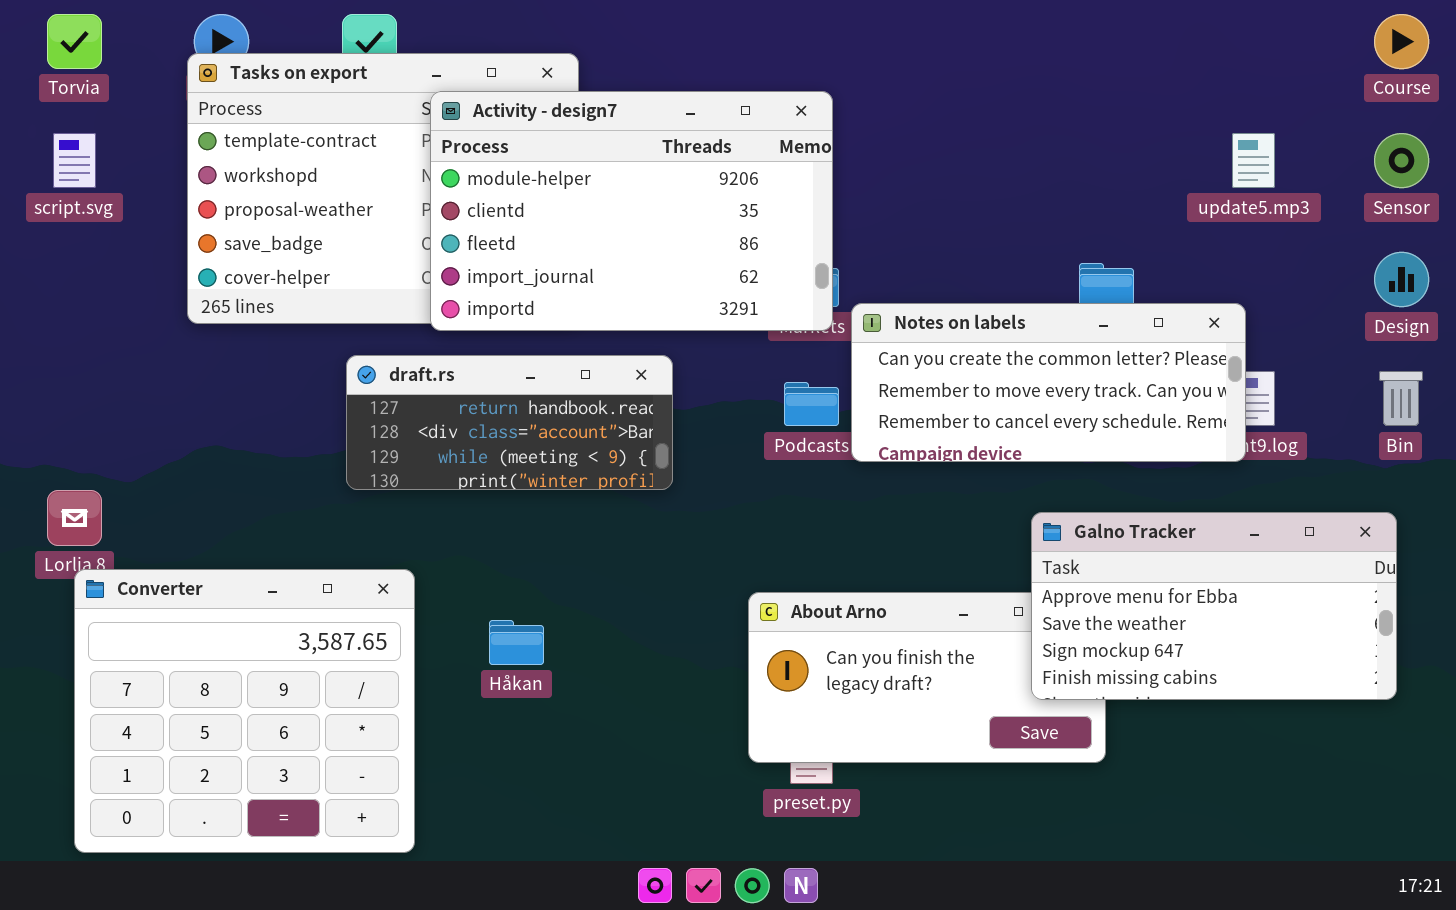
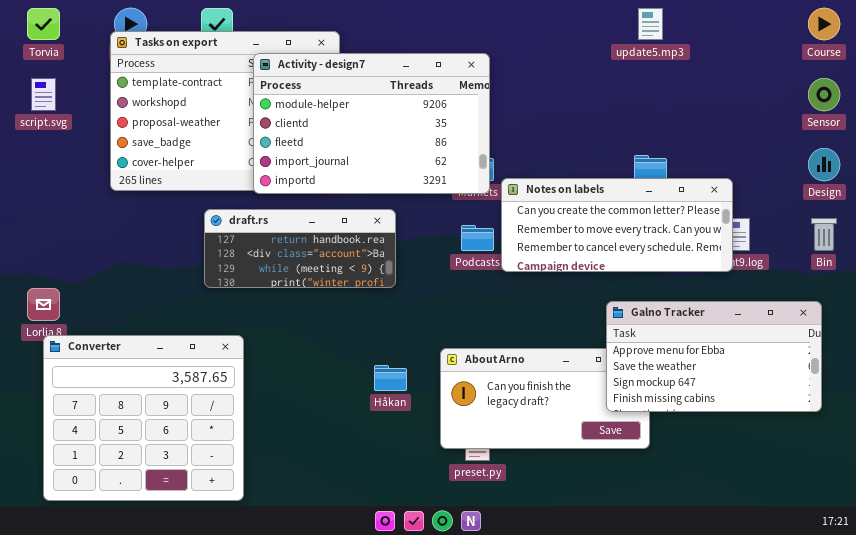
update5.mp3: [1232,133,1275,188] -> [638,8,663,40], moved
Håkan: [489,620,544,665] -> [374,365,407,391], moved

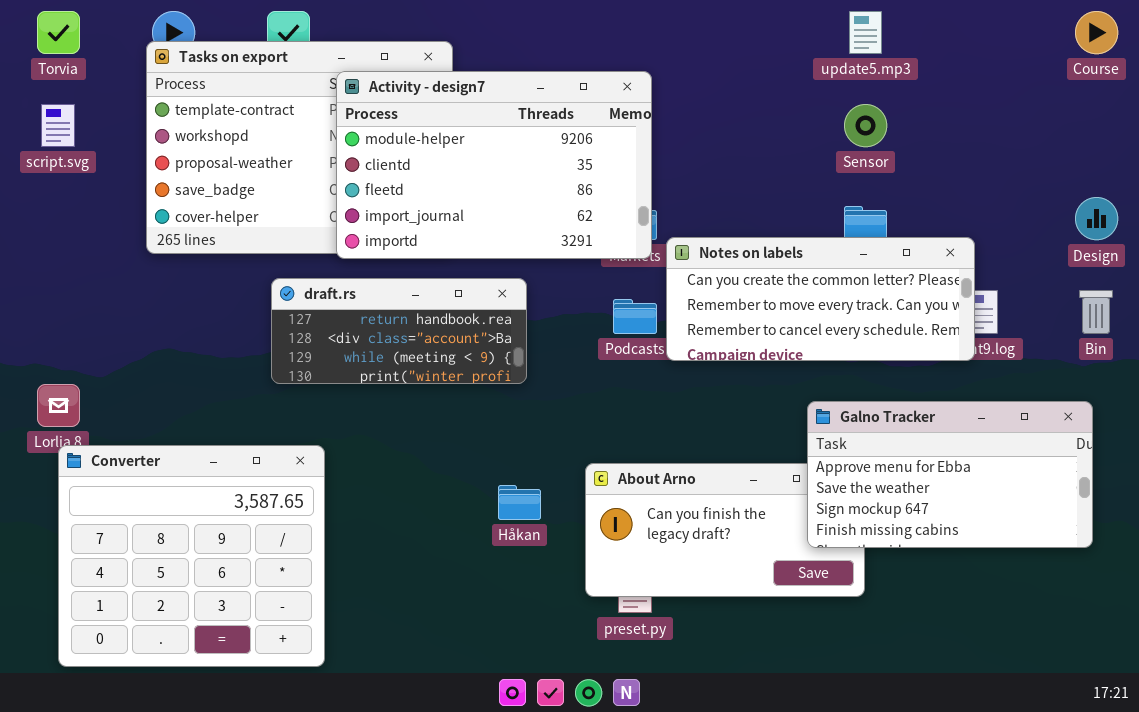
Sensor: [808,78,840,111] -> [844,104,887,147], moved

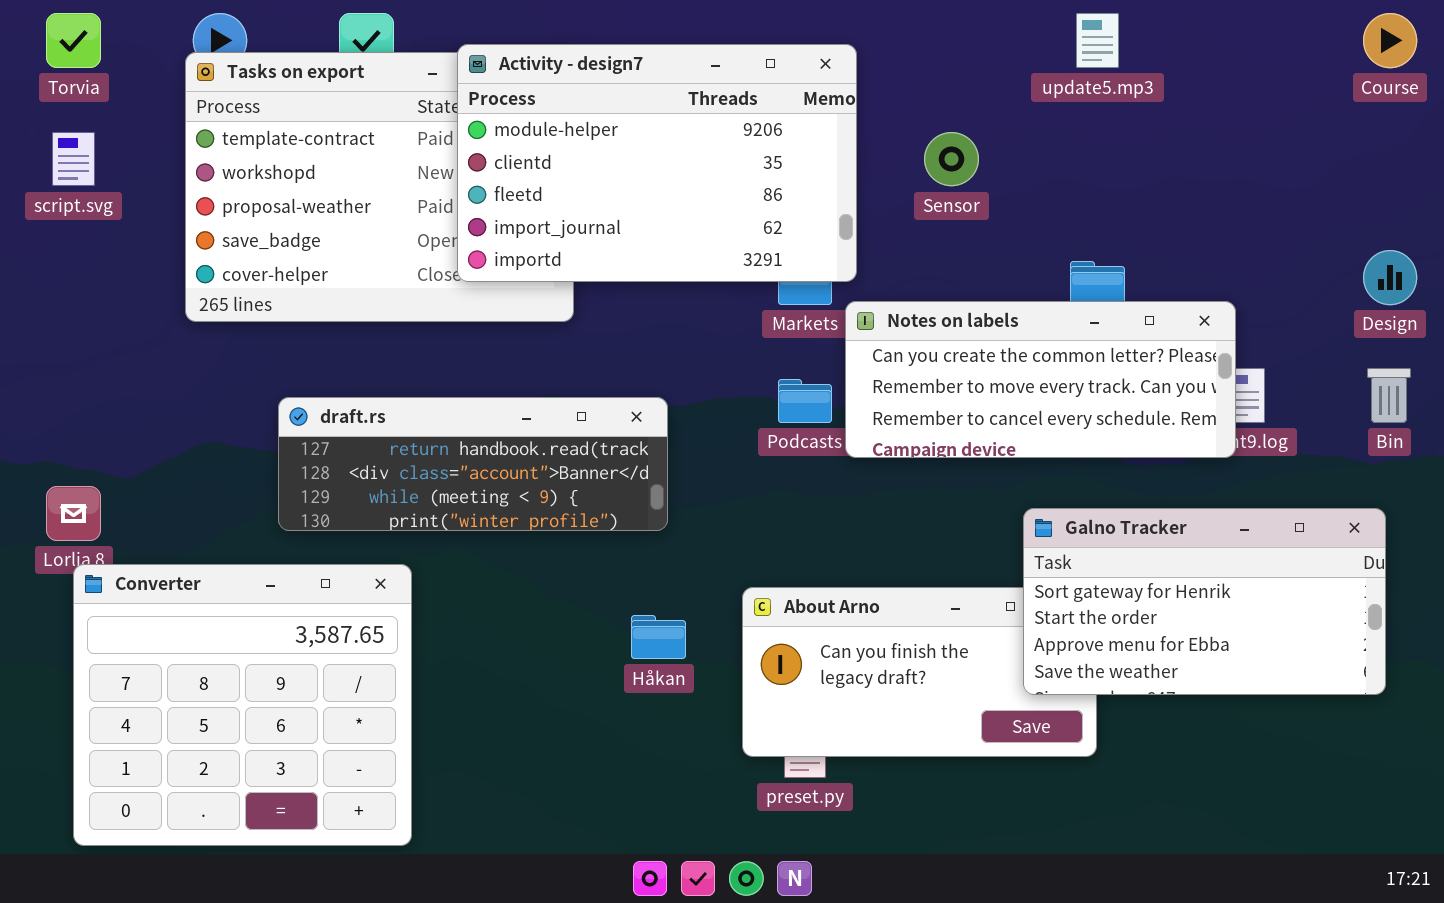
Activity - design7: [336,71,652,259] -> [457,44,857,282], moved
Sensor: [844,104,887,147] -> [924,132,979,186], moved
draft.rs: [271,278,527,384] -> [278,397,668,531], moved, resized
Galno Tracker: [807,401,1093,548] -> [1023,508,1386,695], scrolled up 2 rows

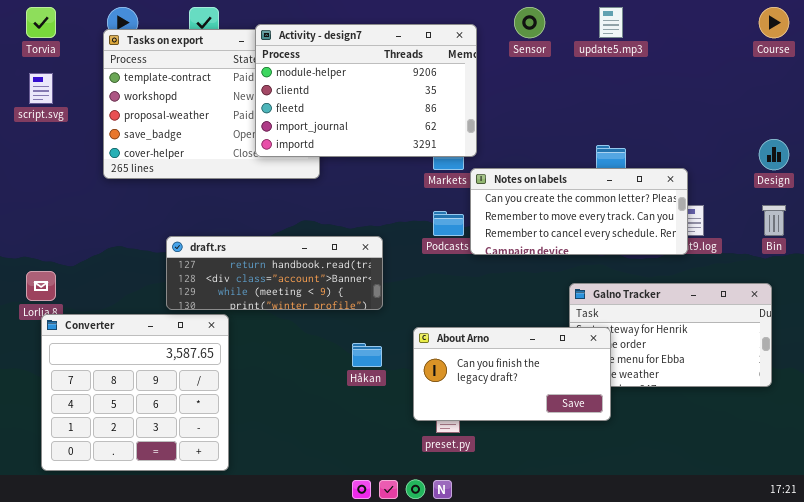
Sensor: [924,132,979,186] -> [514,7,545,38], moved
draft.rs: [278,397,668,531] -> [166,236,383,310], moved
About Arno: [742,587,1097,757] -> [413,327,611,421], raised

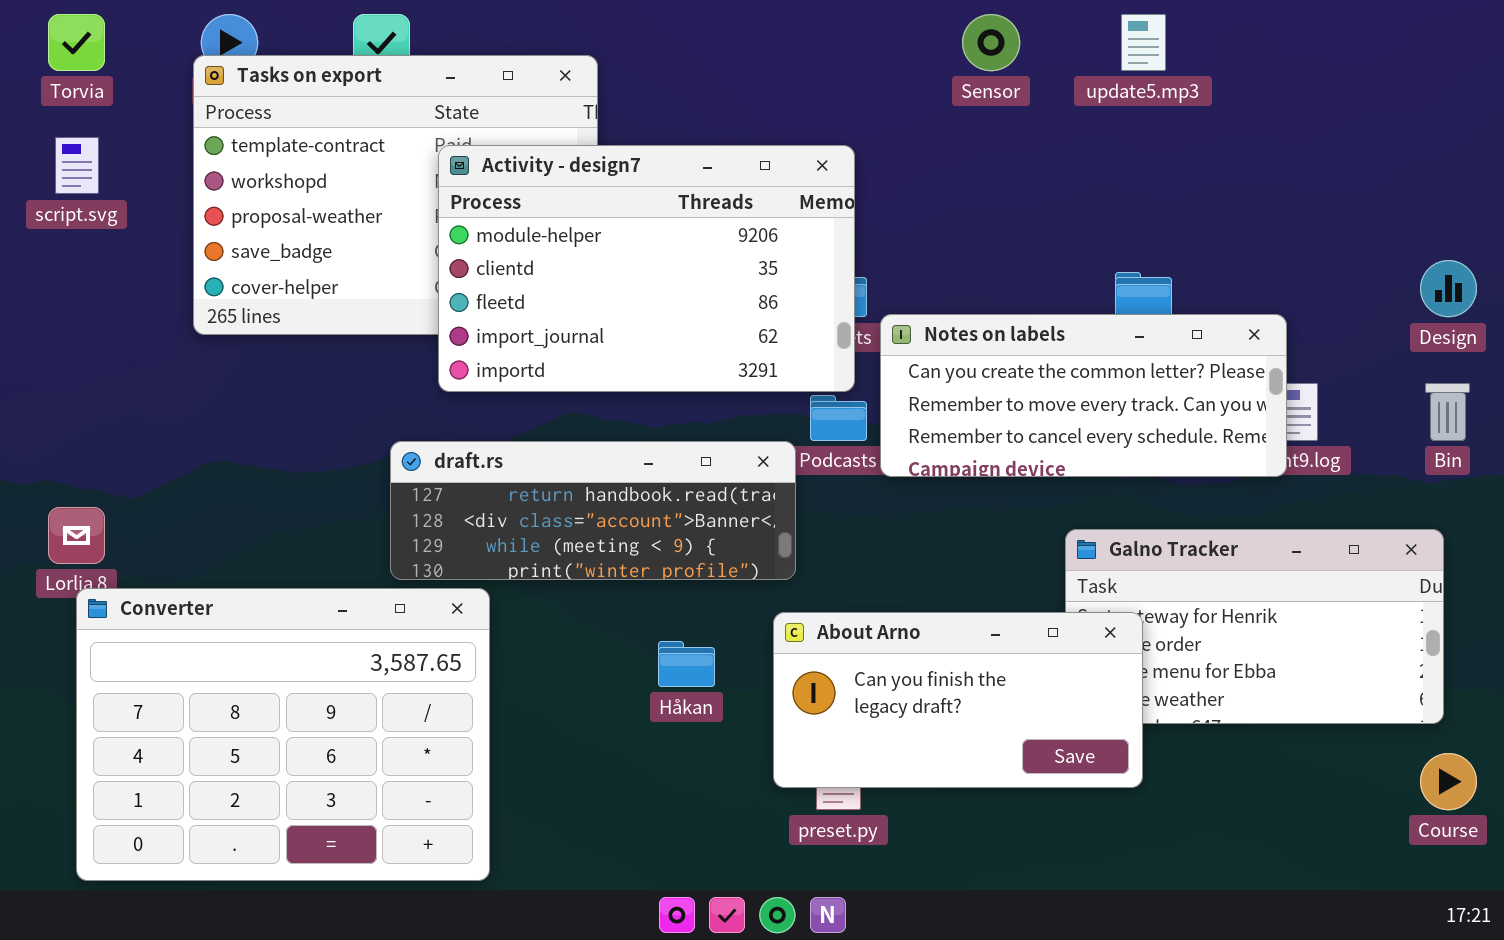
Course: [759,7,789,38] -> [1420,753,1477,810], moved
Activity - design7: [255,24,477,157] -> [438,145,855,392], moved
draft.rs: [166,236,383,310] -> [390,441,796,580], moved
Converter: [41,314,229,471] -> [76,588,490,881], resized

